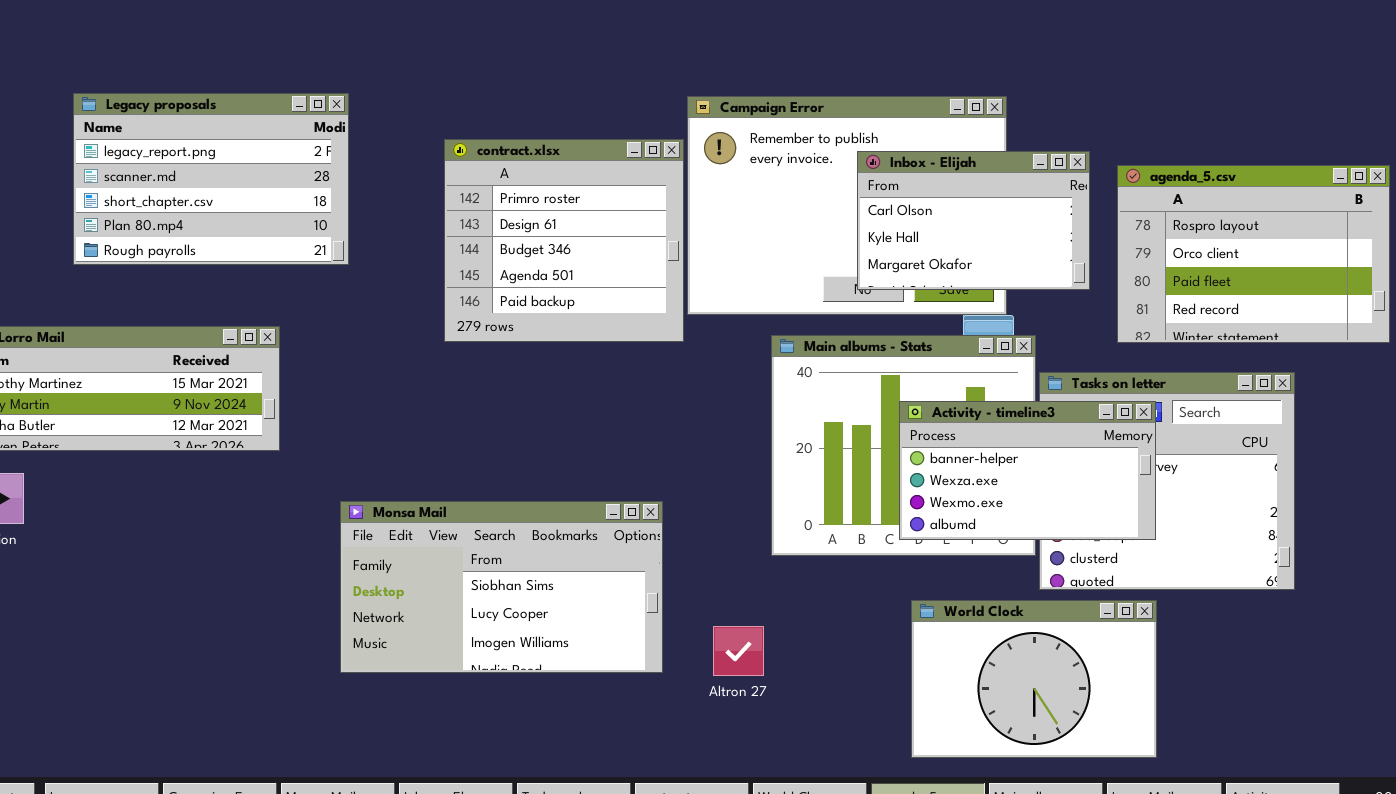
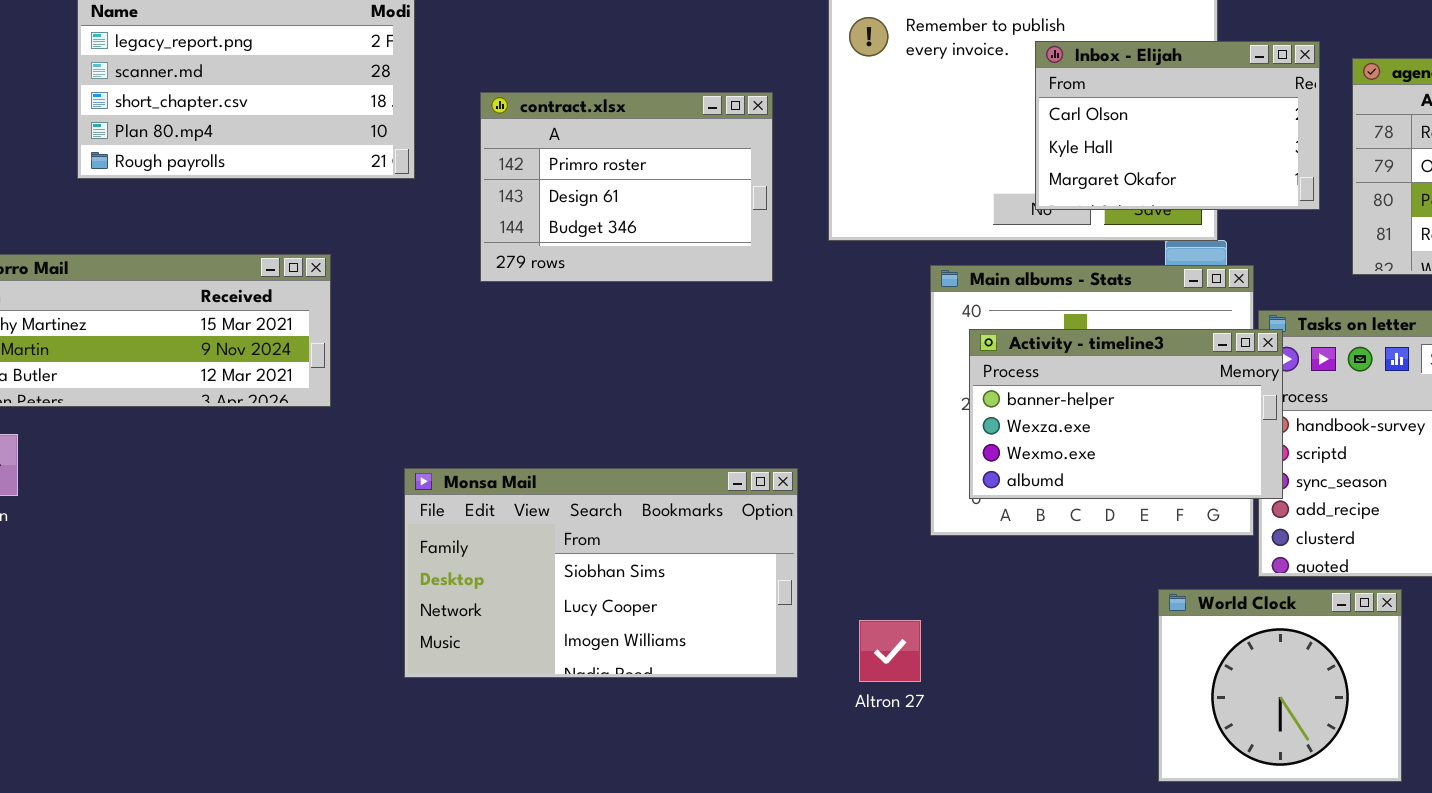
contract.xlsx: [444,139,684,342] -> [480,92,773,282], moved, resized
Activity - timeline3: [899,401,1156,540] -> [969,329,1283,499], moved
World Clock: [911,600,1157,758] -> [1158,589,1402,782], resized

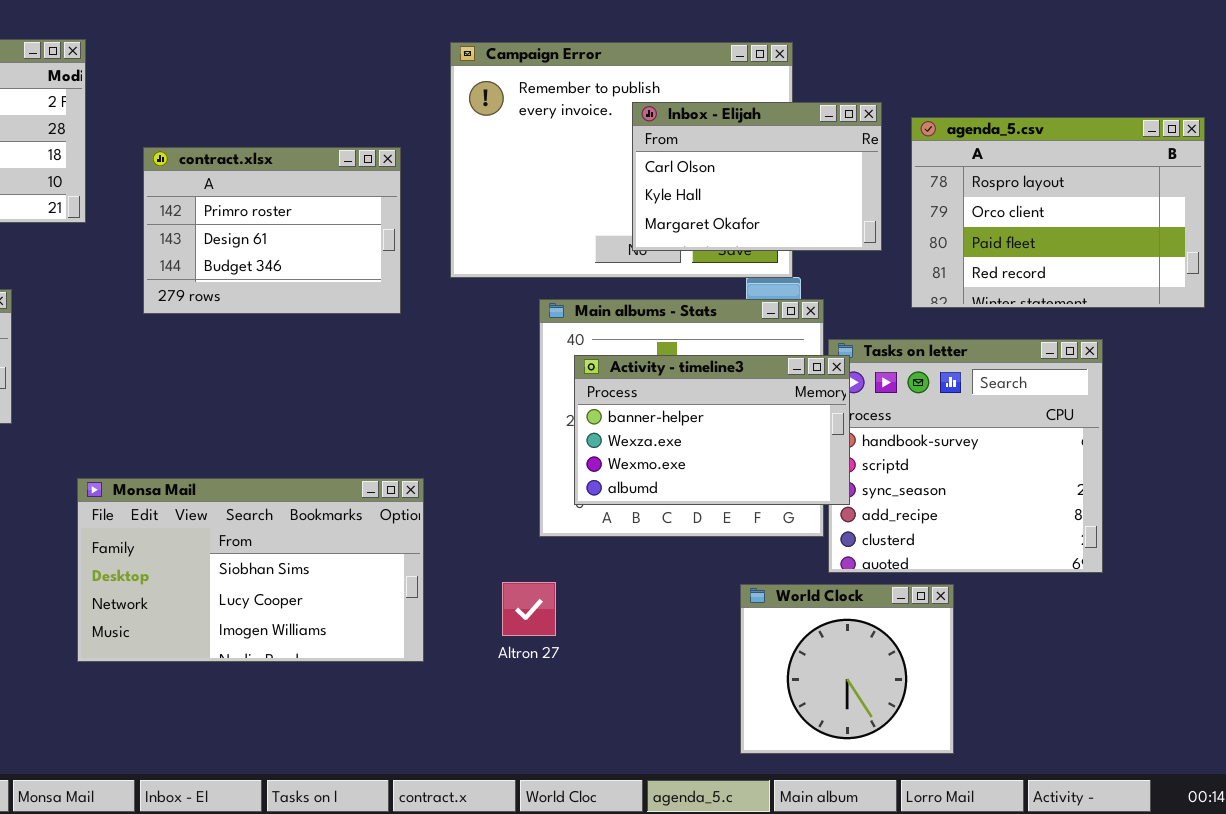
Altron 27: [859,620,921,682] -> [502,582,556,636], moved

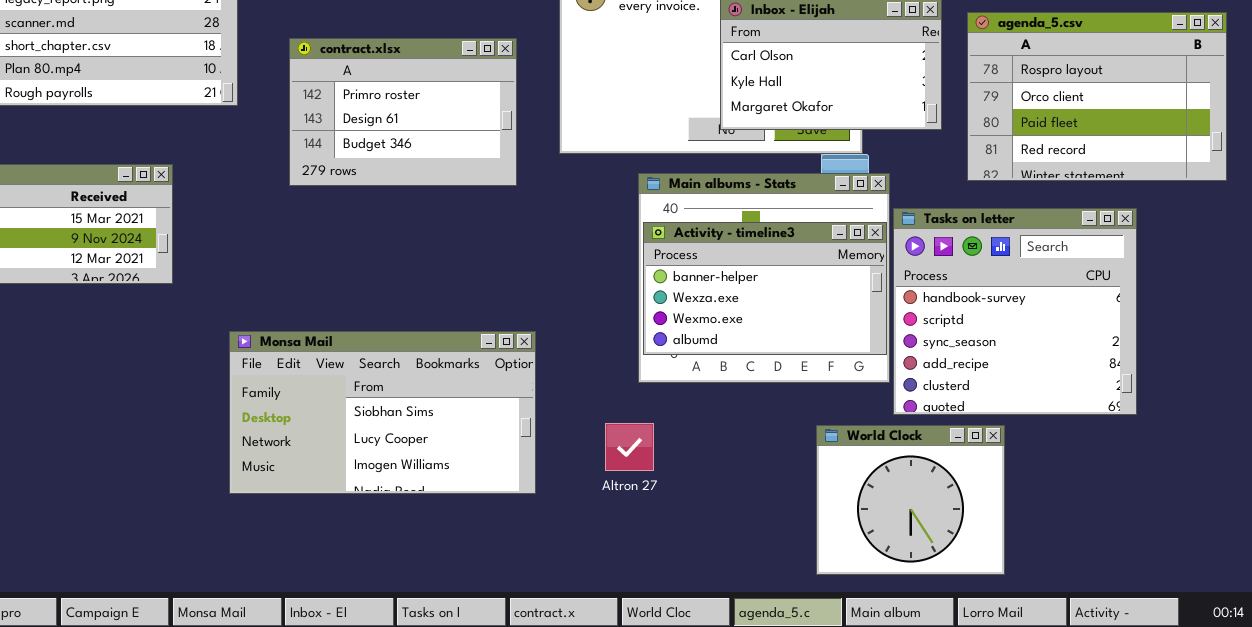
Activity - timeline3: [574,355,850,505] -> [643,222,887,355], moved

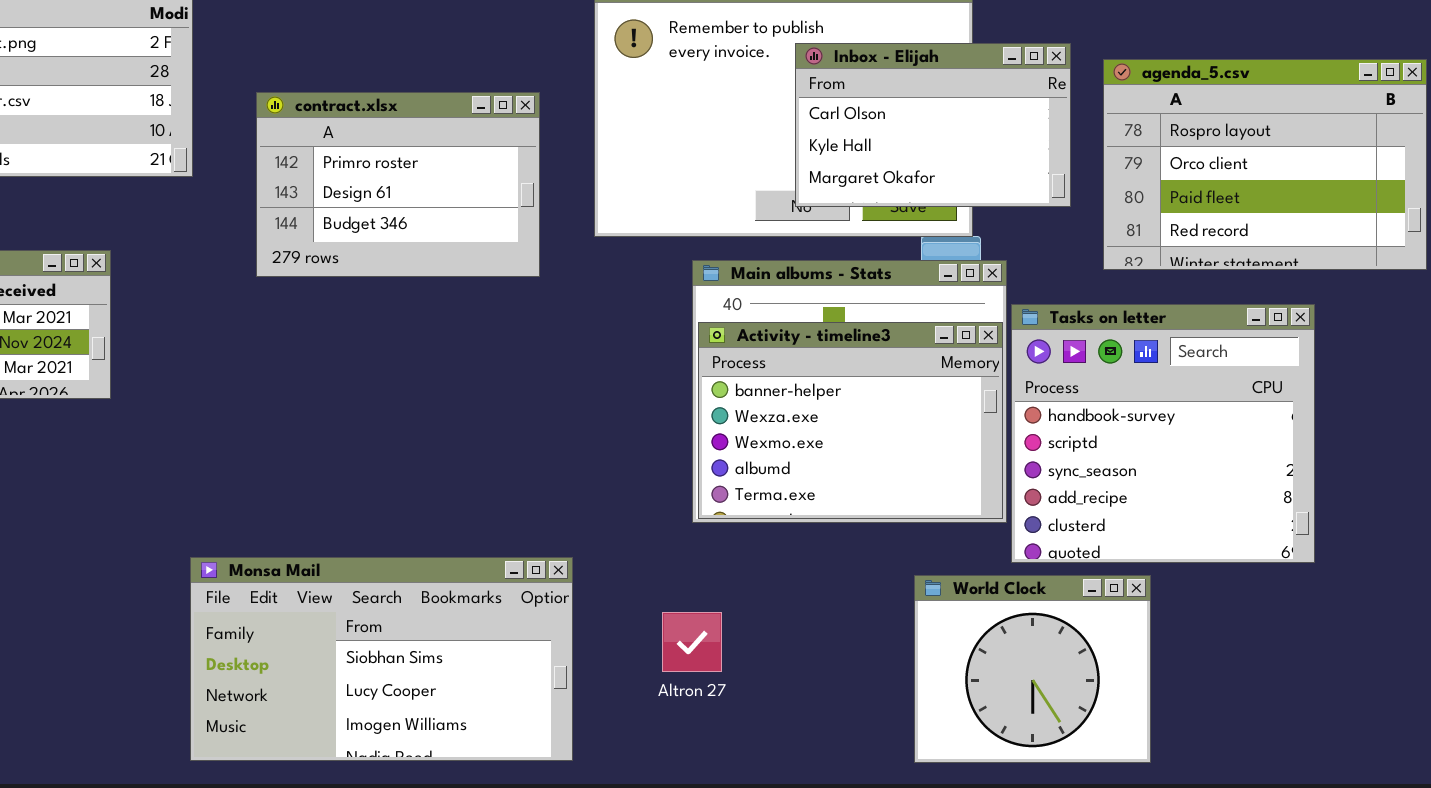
Activity - timeline3: [643,222,887,355] -> [698,322,1003,519], resized
Monsa Mail: [229,331,536,494] -> [190,557,573,761], moved
Altron 27: [605,423,654,471] -> [662,612,722,672], moved

